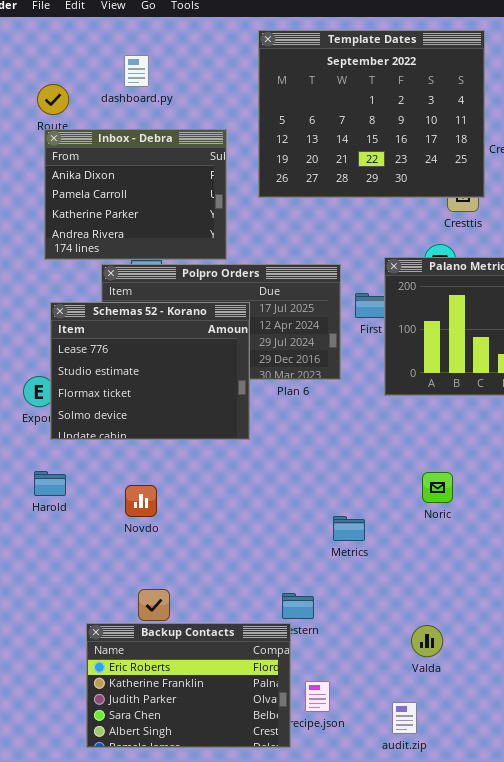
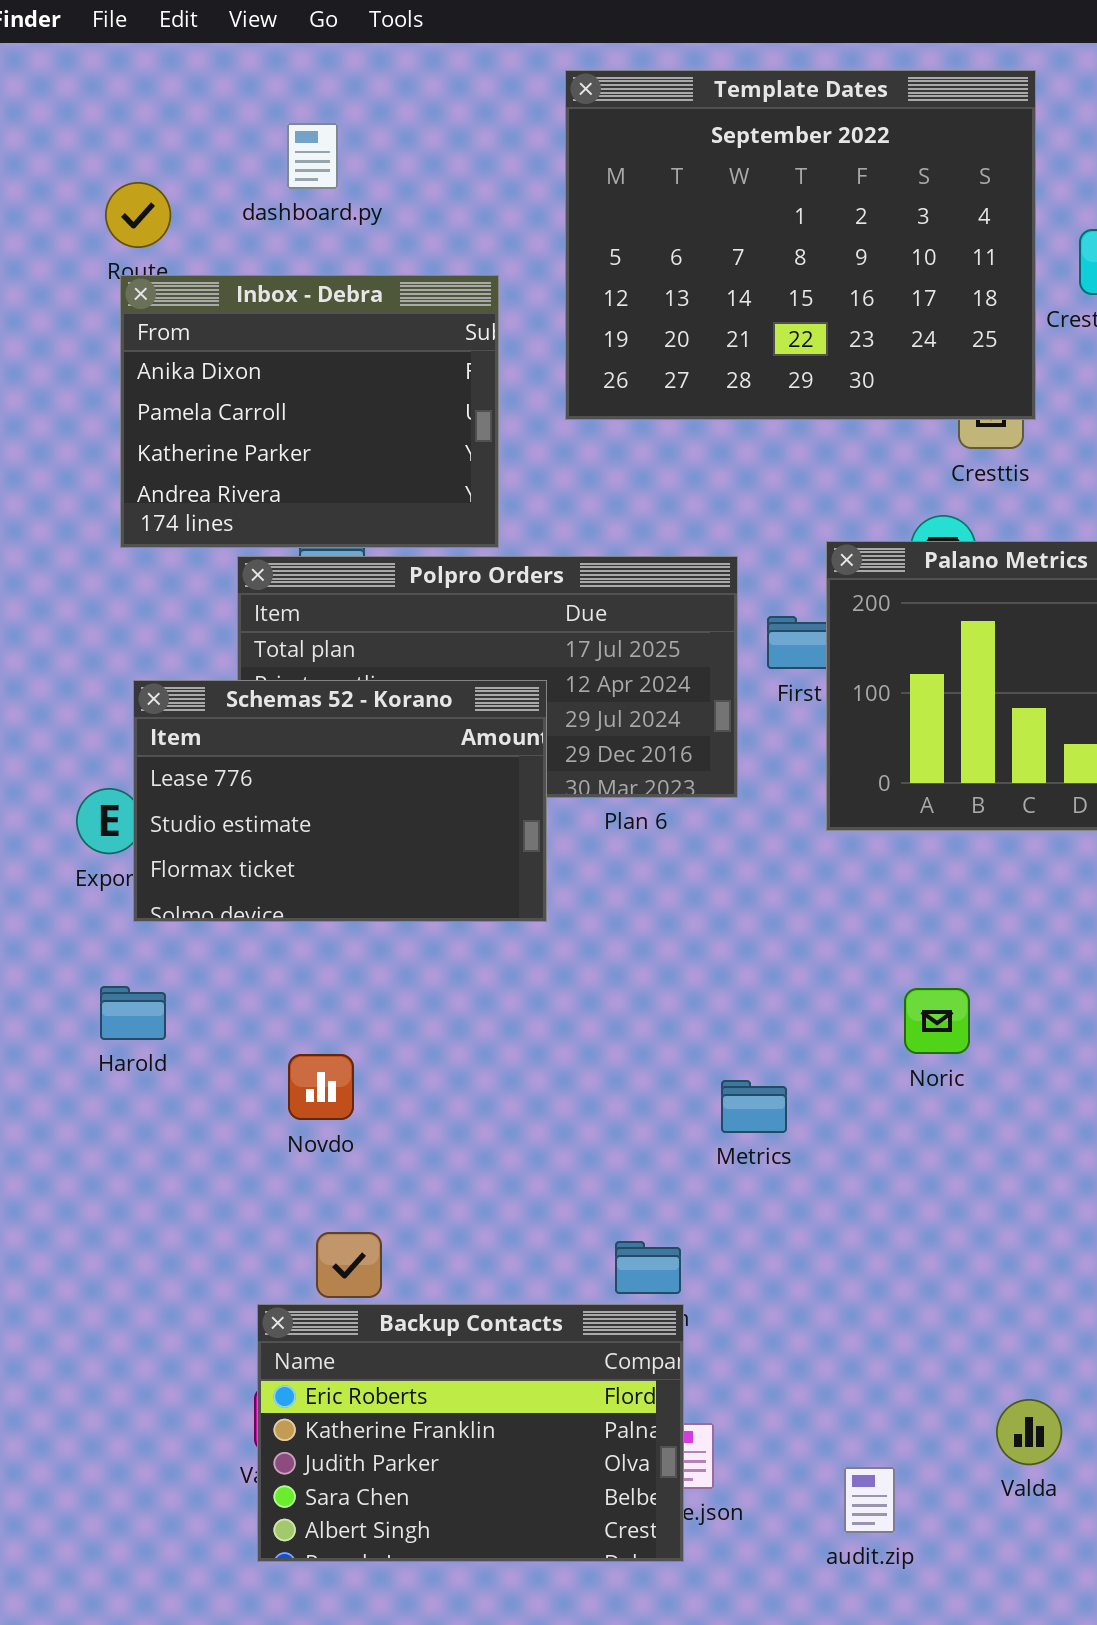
Schemas 52 - Korano: [50,302,250,440] -> [133,680,547,922], resized
Novdo: [125,485,157,517] -> [288,1054,354,1120], moved
Backup Contacts: [86,623,291,748] -> [257,1304,684,1562], moved
Valda: [411,625,443,657] -> [996,1399,1062,1465], moved

